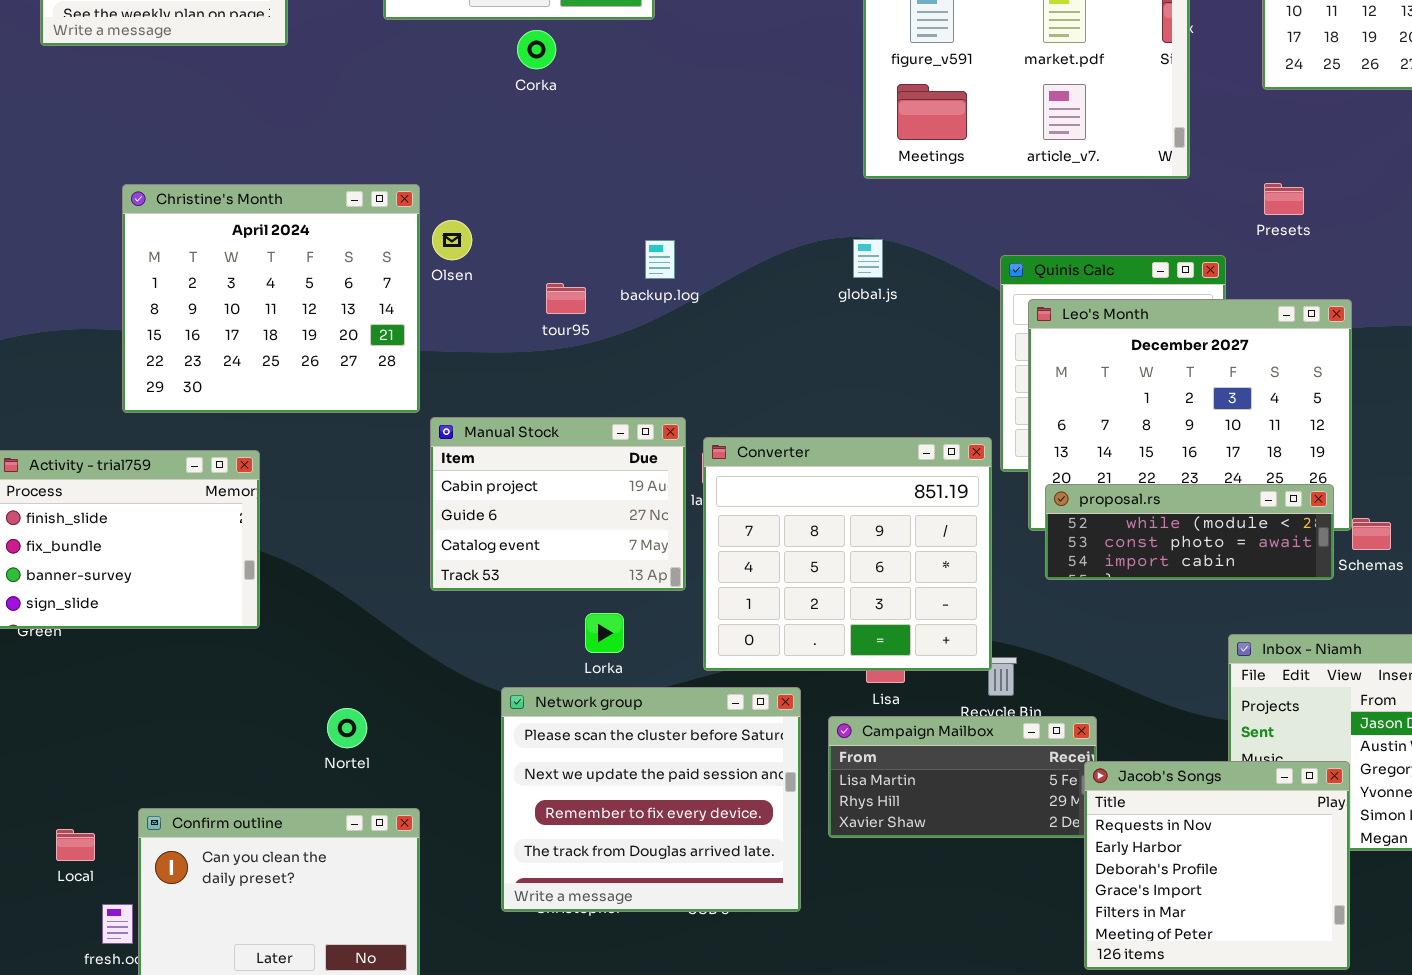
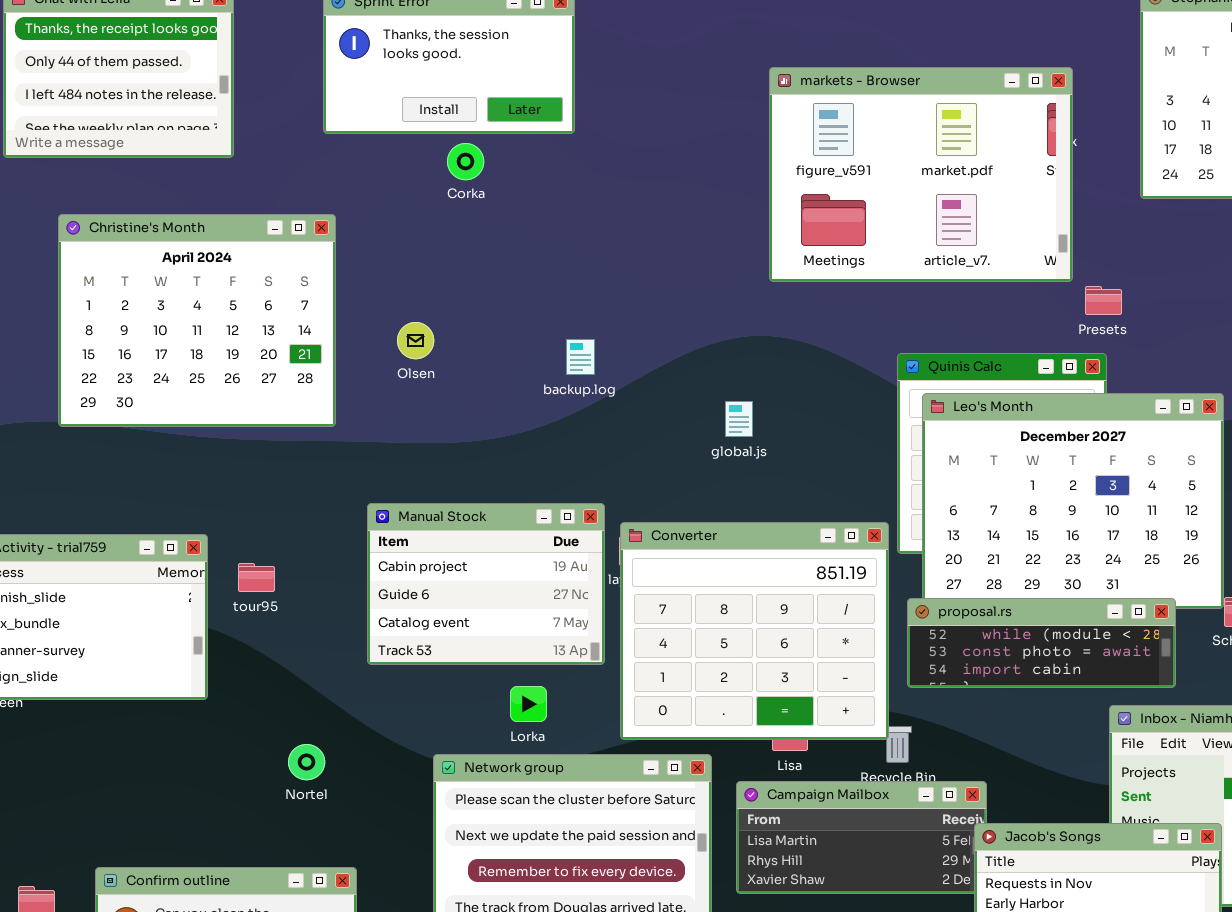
Presets: [1264,183,1304,215] -> [1085,286,1122,315], moved
Christine's Month: [122,184,420,413] -> [58,214,336,427], moved
Olsen: [432,220,472,260] -> [397,322,434,359], moved
global.js: [853,239,883,278] -> [725,401,753,437], moved
tour95: [546,283,586,314] -> [238,563,275,592], moved
proposal.rs: [1045,484,1334,580] -> [907,598,1176,688], moved
Nortel: [327,708,367,748] -> [288,744,325,780], moved

